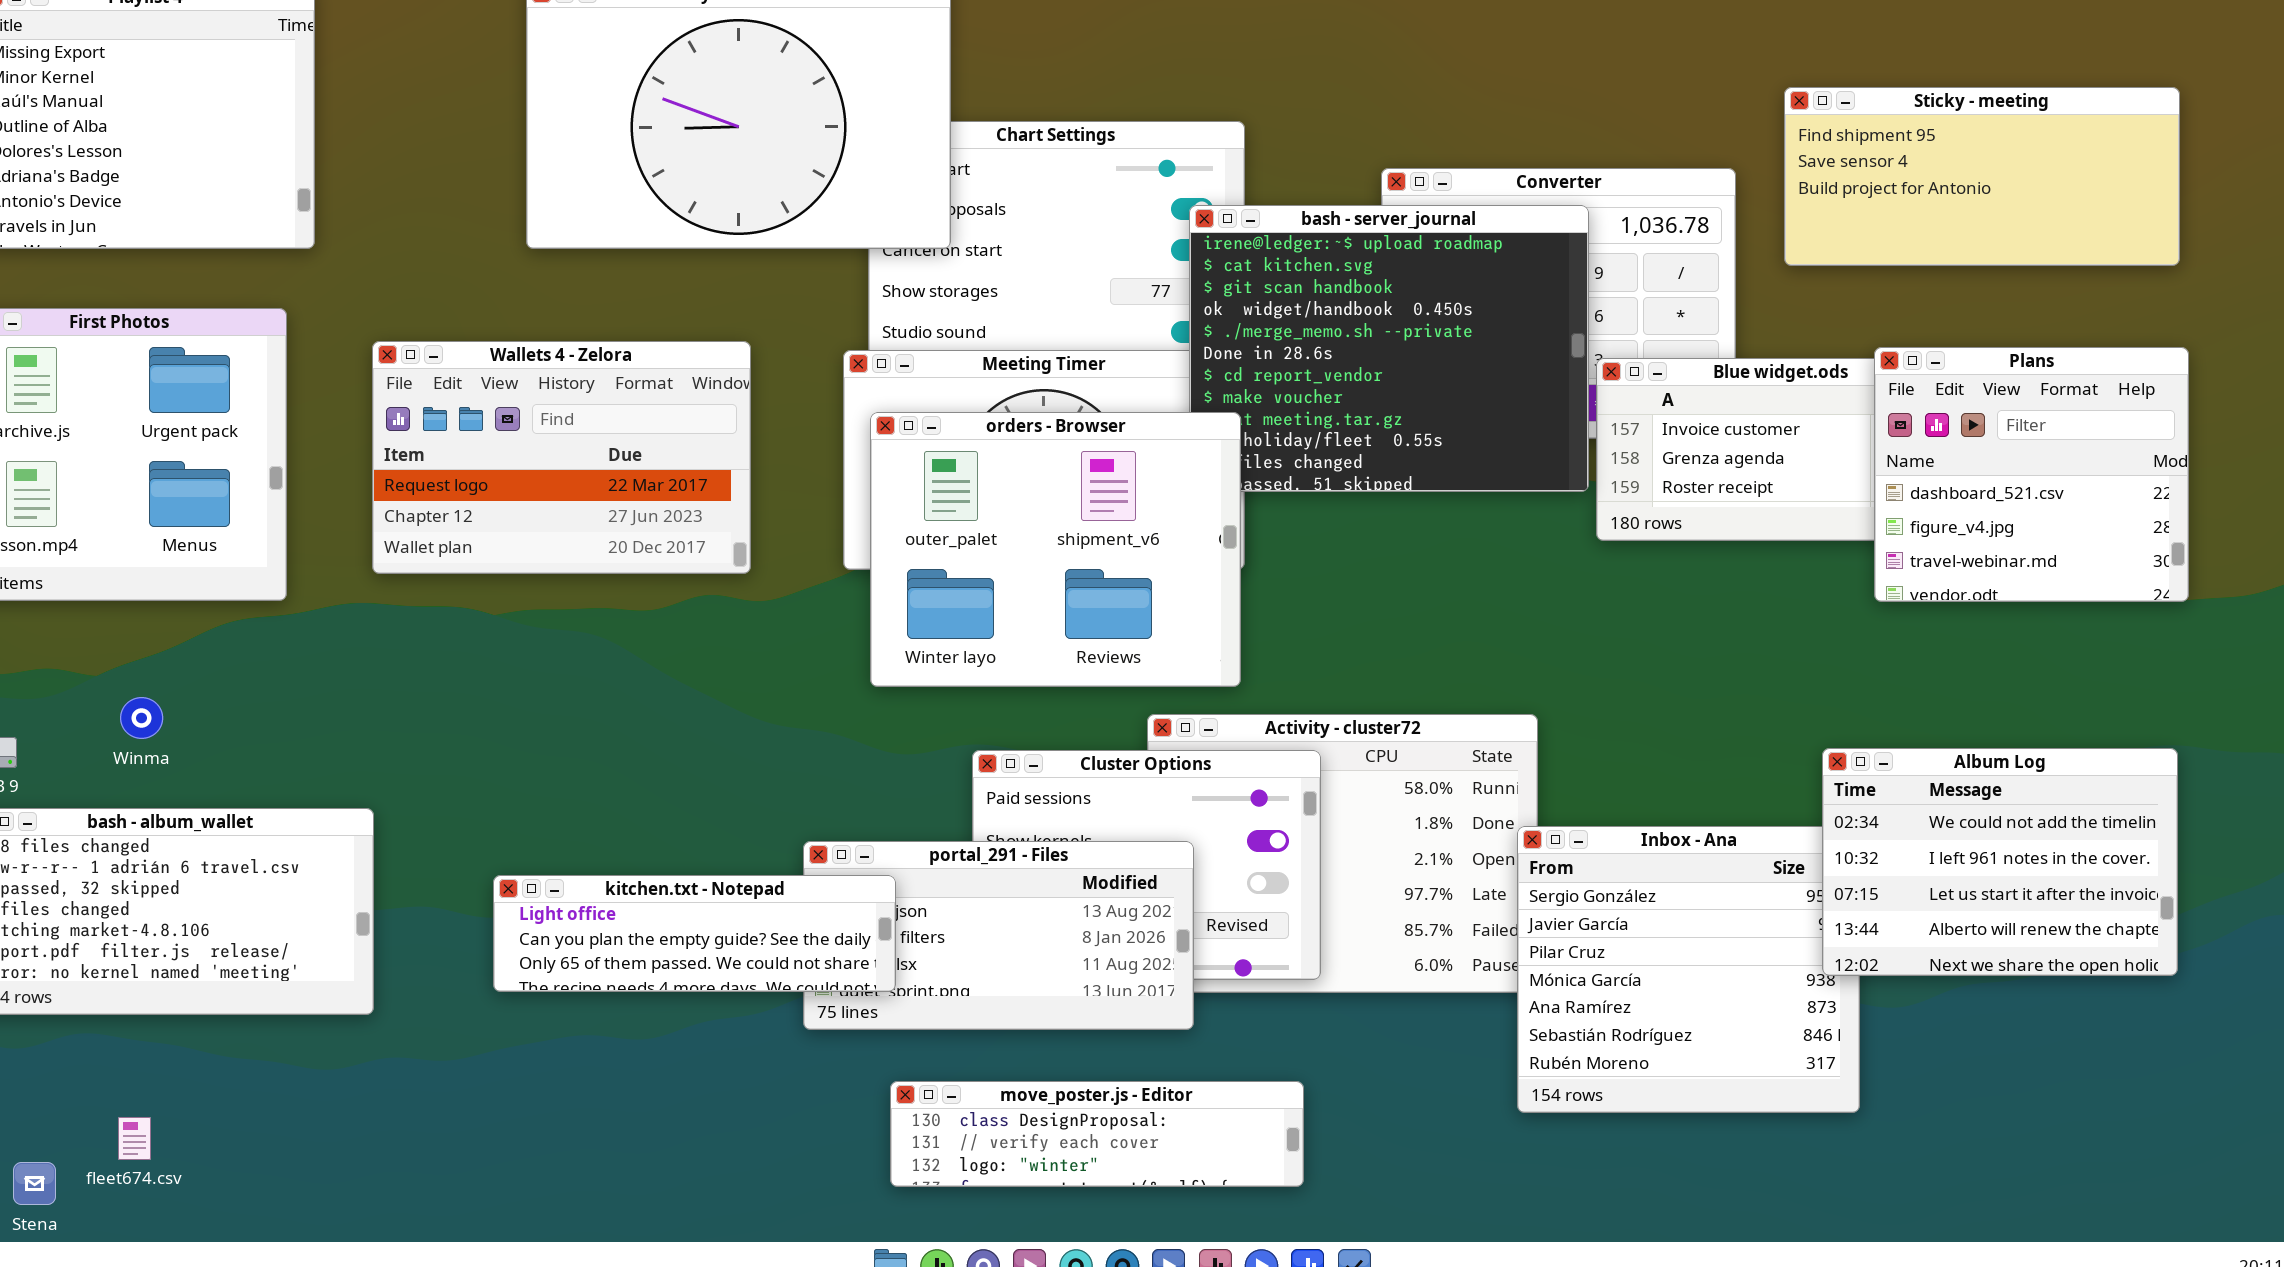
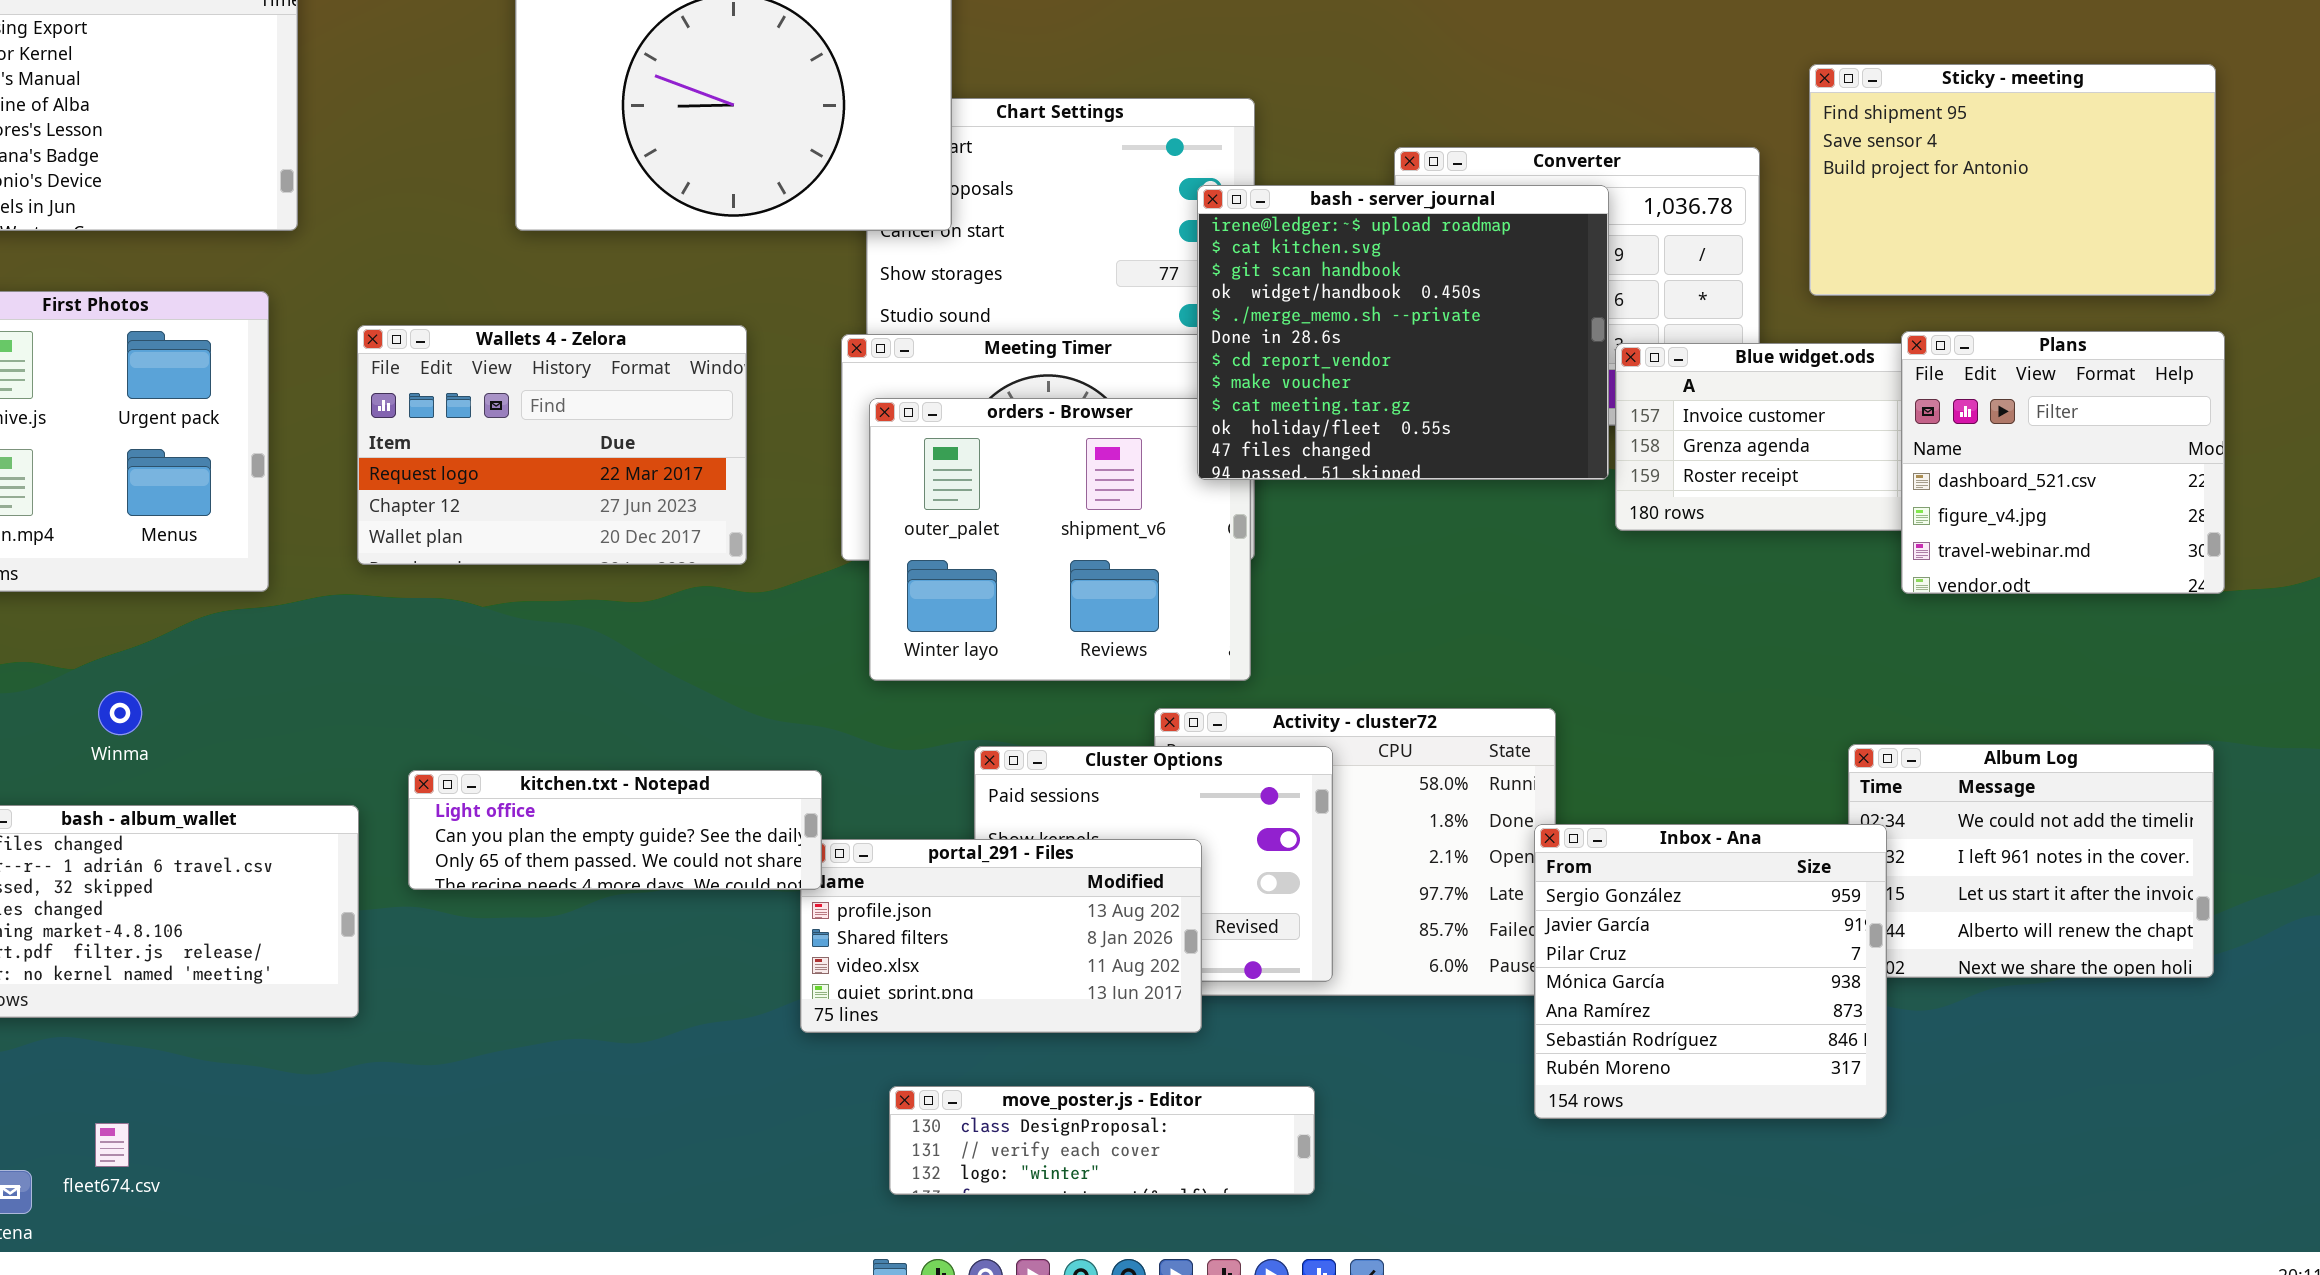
Sticky - meeting: [1784,87,2180,266] -> [1809,64,2216,296], resized
bash - server_journal: [1189,205,1589,492] -> [1197,185,1609,480], raised
Inbox - Ana: [1517,826,1860,1113] -> [1534,824,1887,1119], raised
kitchen.txt - Notepad: [493,875,896,992] -> [408,770,822,890], moved

